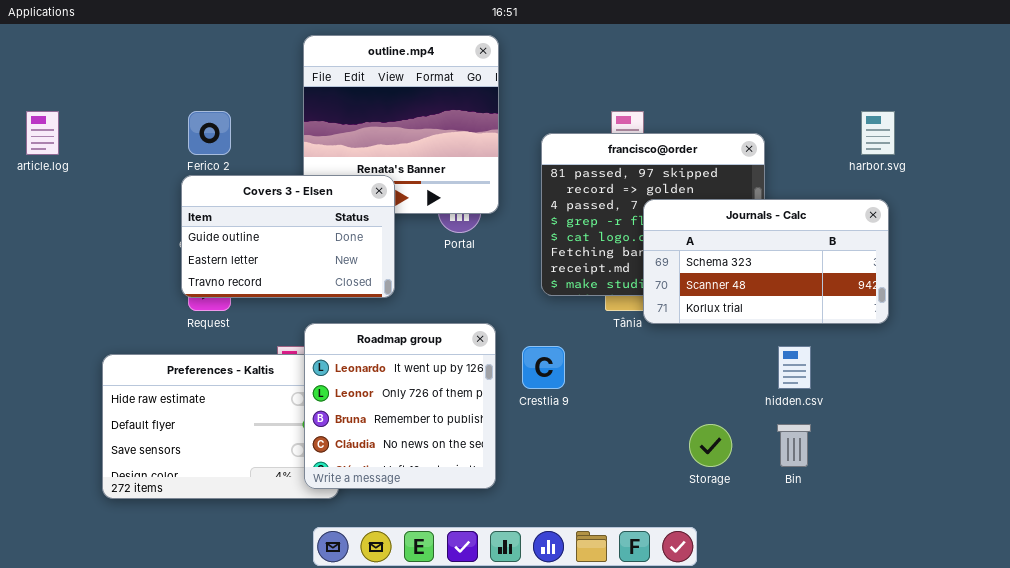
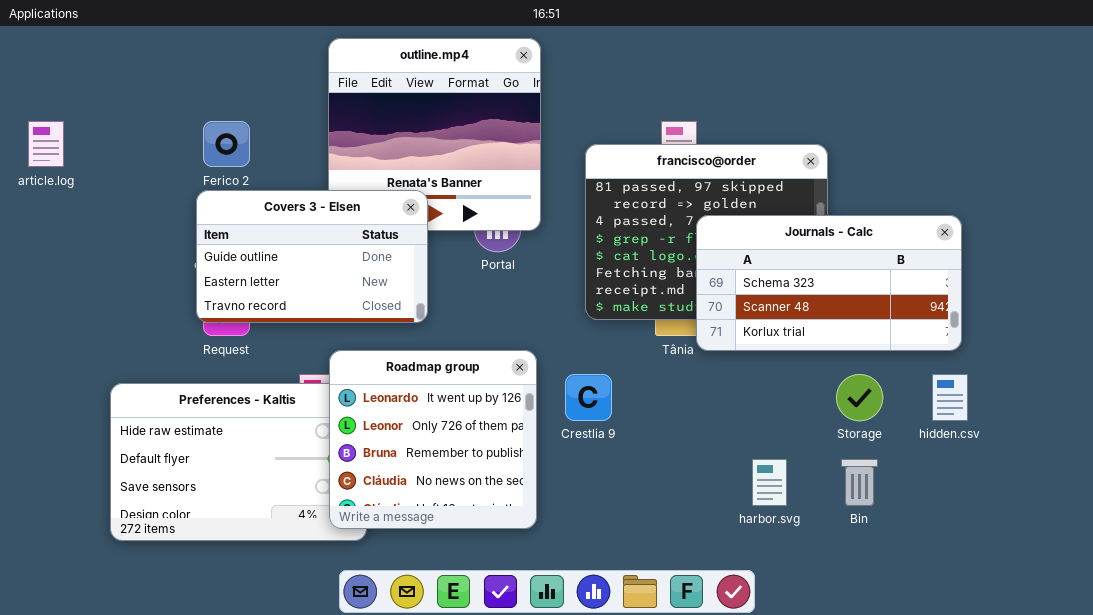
harbor.svg: [861,111,895,155] -> [752,459,787,506], moved
hidden.csv: [778,346,811,389] -> [932,374,968,421], moved
Storage: [689,424,732,467] -> [836,374,883,421], moved

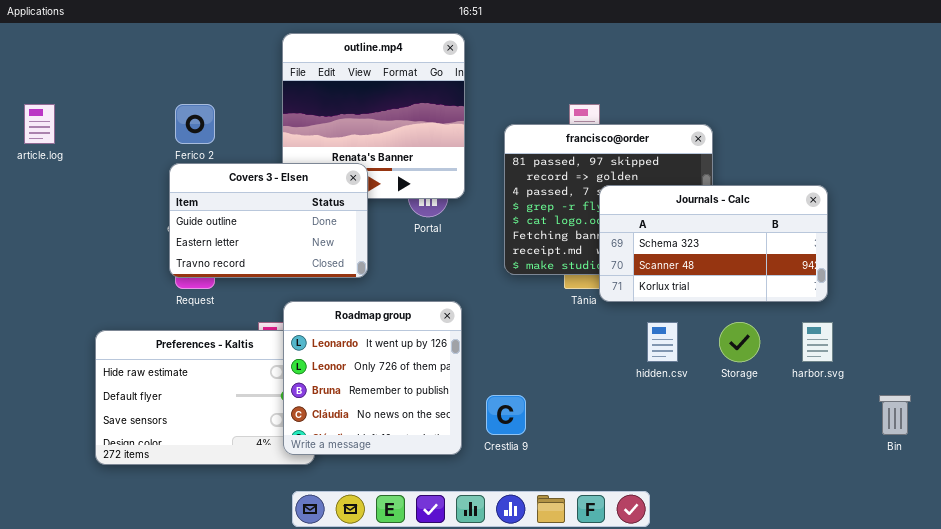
Crestlia 9: [565,374,612,421] -> [486,395,526,435], moved
hidden.csv: [932,374,968,421] -> [647,322,678,362], moved
harbor.svg: [752,459,787,506] -> [802,322,833,362], moved
Bin: [841,459,878,506] -> [879,395,911,435], moved

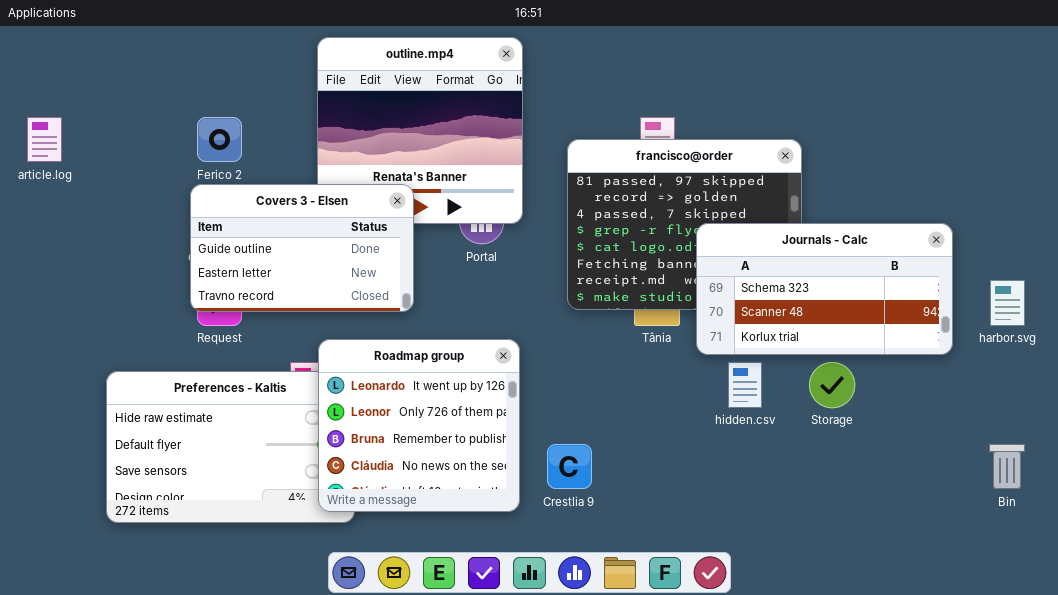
Journals - Calc: [599,185,828,302] -> [696,223,953,355], moved
harbor.svg: [802,322,833,362] -> [990,280,1025,326], moved

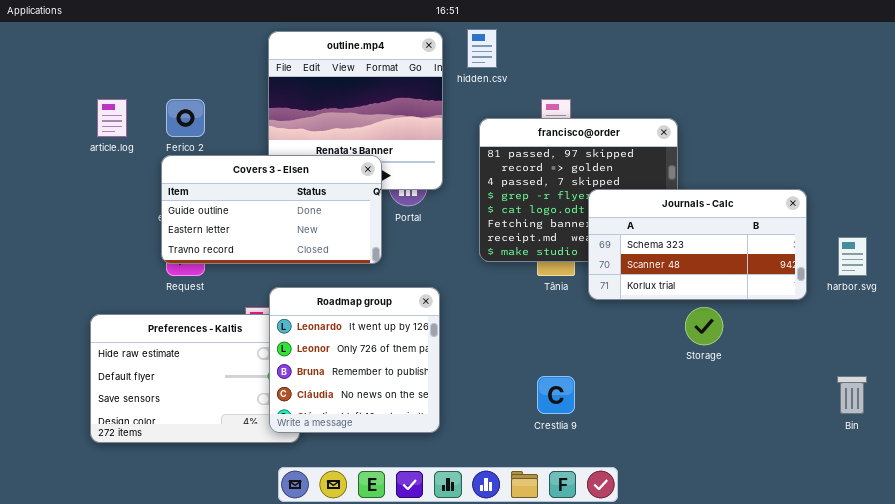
article.log: [27,117,62,162] -> [97,99,127,137], moved
Covers 3 - Elsen: [190,184,414,312] -> [161,155,382,264], resized
hidden.csv: [728,362,762,408] -> [467,29,497,68], moved
Crestlia 9: [547,444,592,489] -> [537,376,575,414], moved

